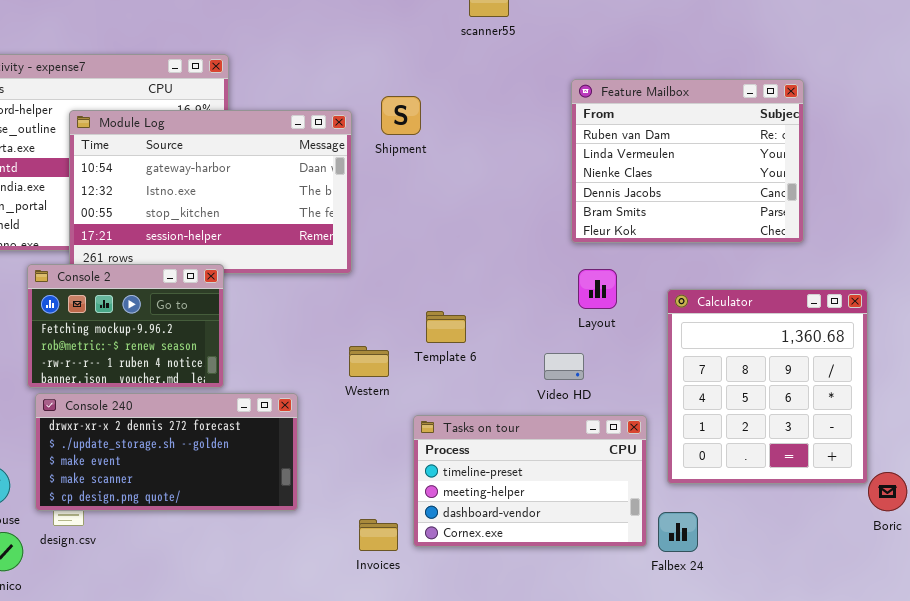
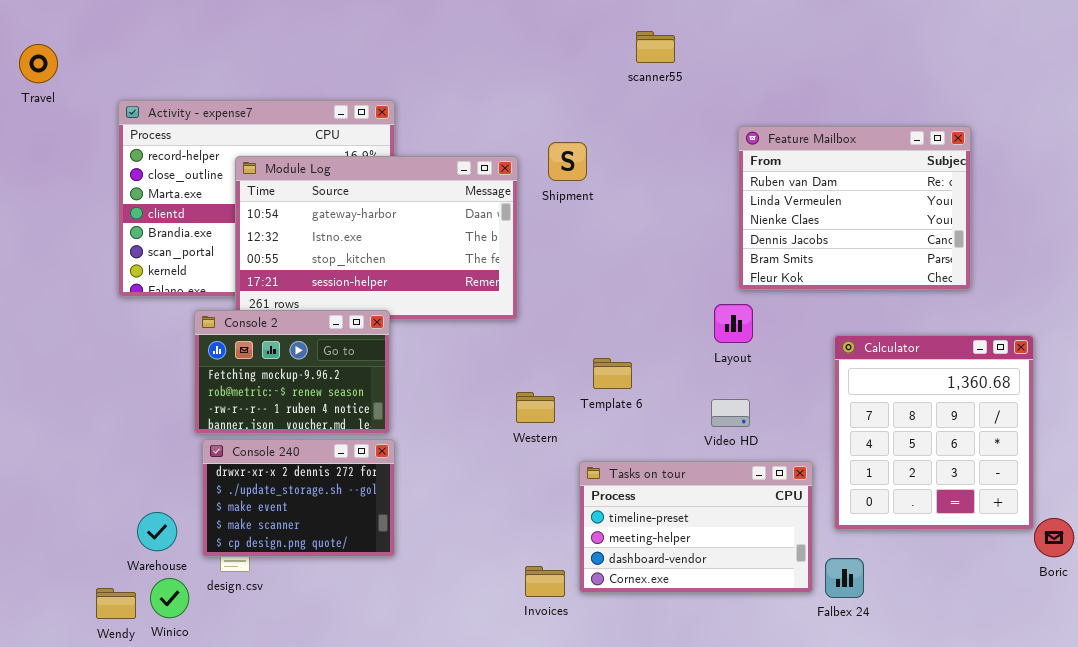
Layout: [578,269,617,309] -> [714,304,753,343], moved
Console 240: [35,393,298,511] -> [202,439,395,557], resized

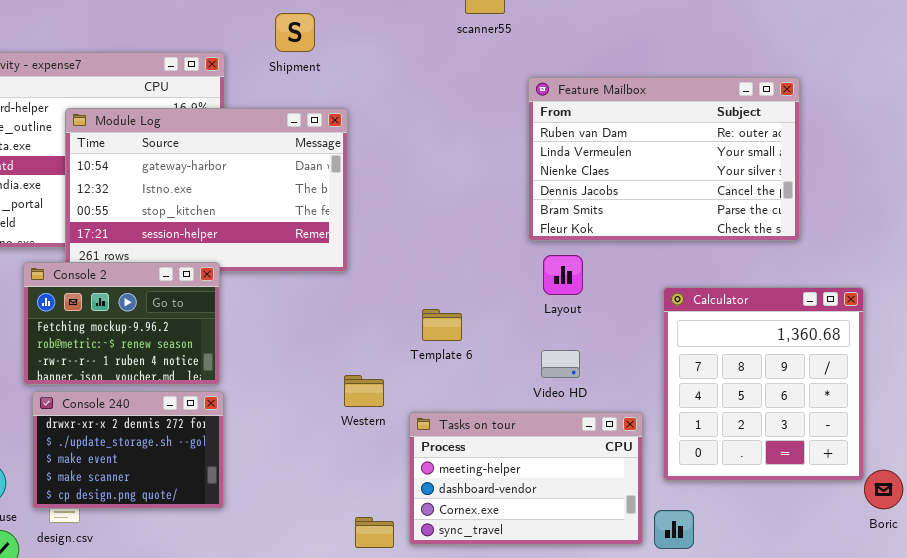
Feature Mailbox: [738,126,971,290] -> [528,77,800,241], resized
Shipment: [548,142,587,181] -> [275,13,315,52], moved
Western: [516,392,555,423] -> [344,375,384,407], moved
Tasks on tour: [579,461,813,593] -> [409,412,643,545], scrolled down 1 row

